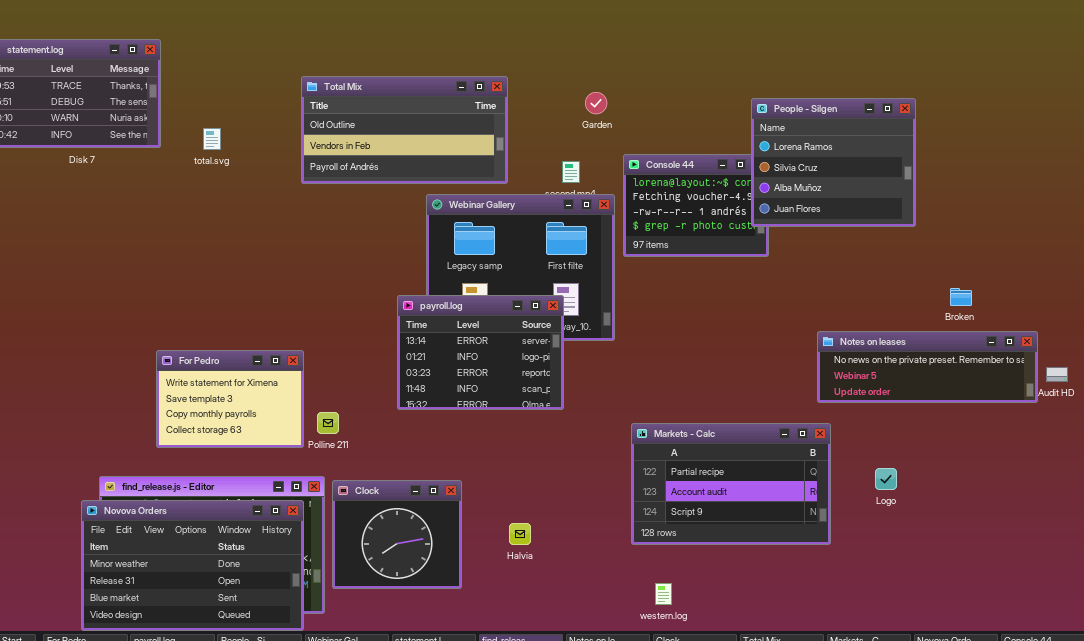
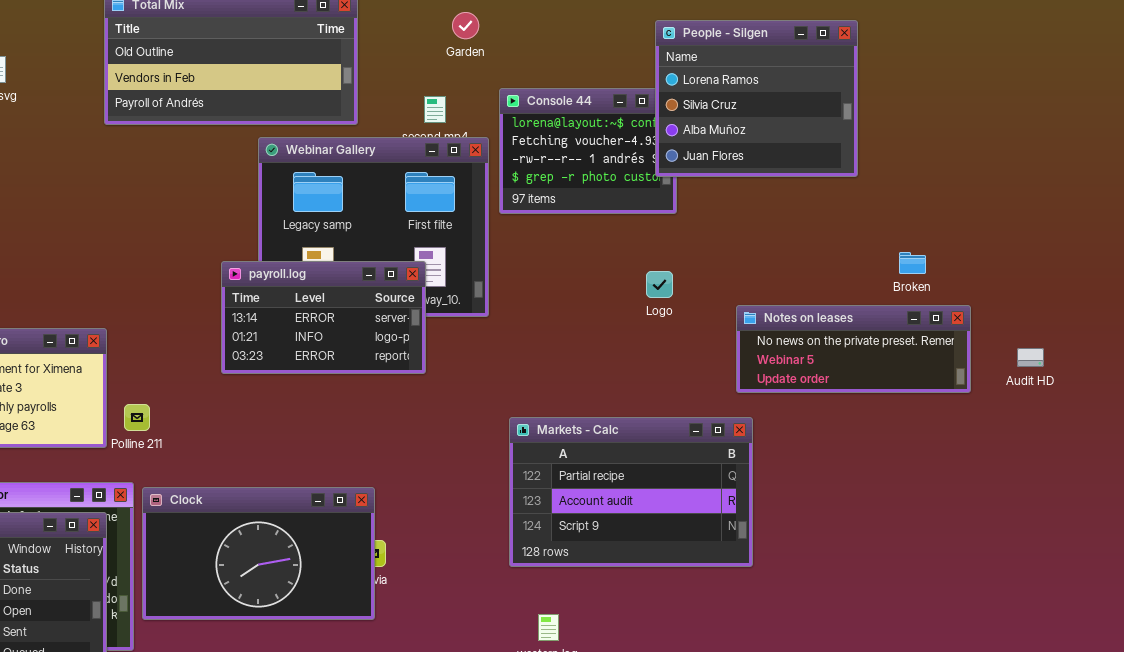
payroll.log: [397,295,564,410] -> [221,261,426,374], resized
Notes on leases: [817,331,1038,403] -> [736,305,971,393], resized
Logo: [875,468,897,490] -> [646,271,673,298], moved
Clock: [332,480,462,589] -> [142,487,375,620], resized

